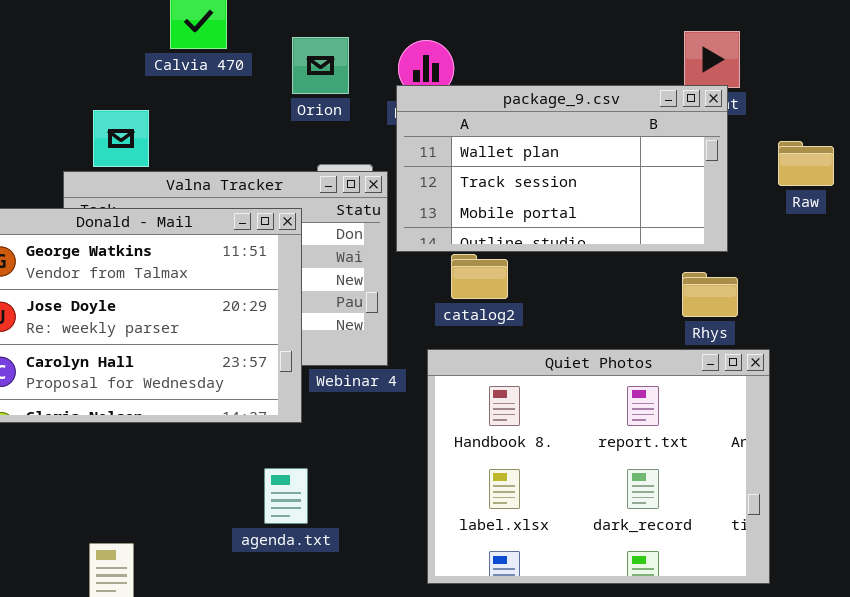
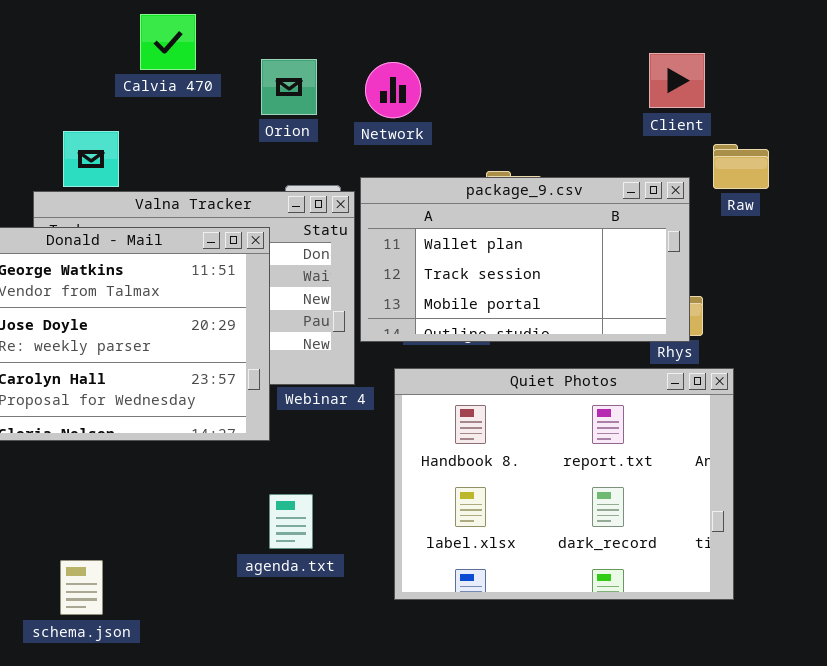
package_9.csv: [396,85,728,252] -> [360,177,690,342], moved
Raw: [778,141,834,186] -> [713,144,769,189], moved
agenda.txt: [264,468,308,524] -> [269,494,313,549], moved

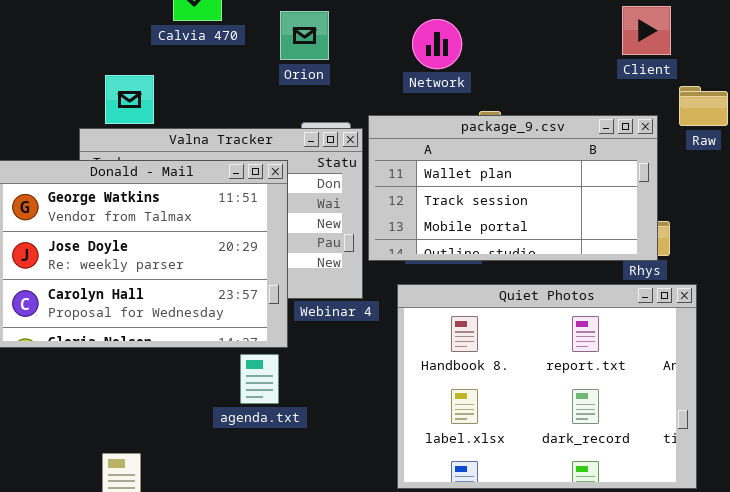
Network: [365,62,421,118] -> [412,19,462,69], moved
agenda.txt: [269,494,313,549] -> [240,354,279,404], moved

